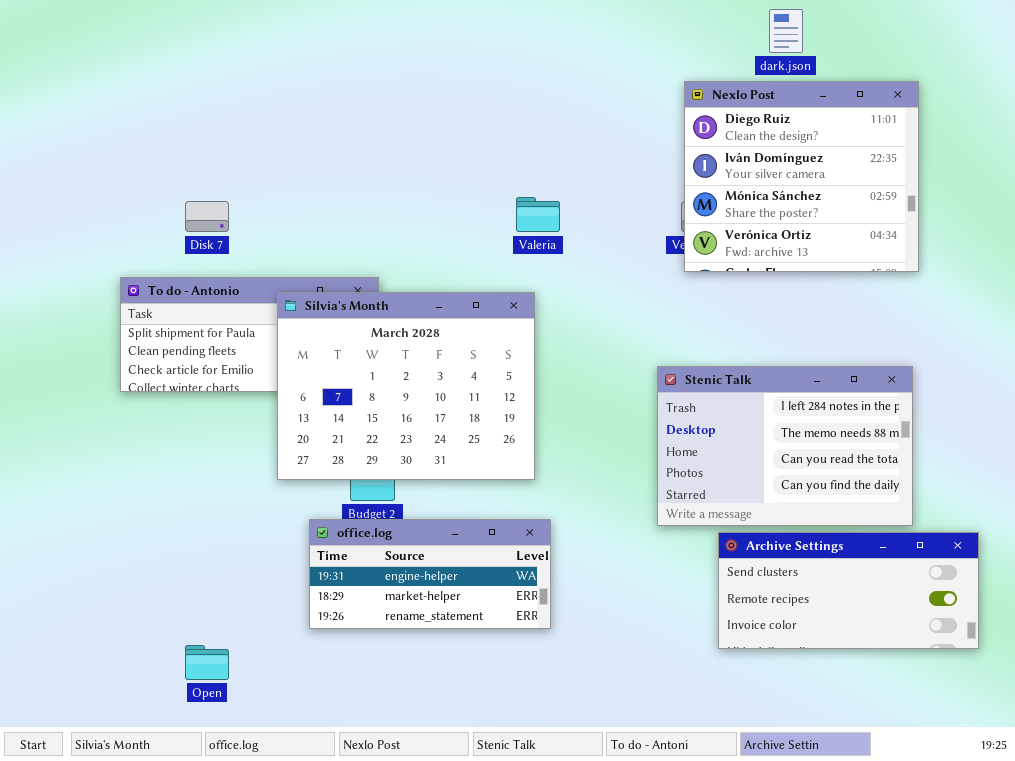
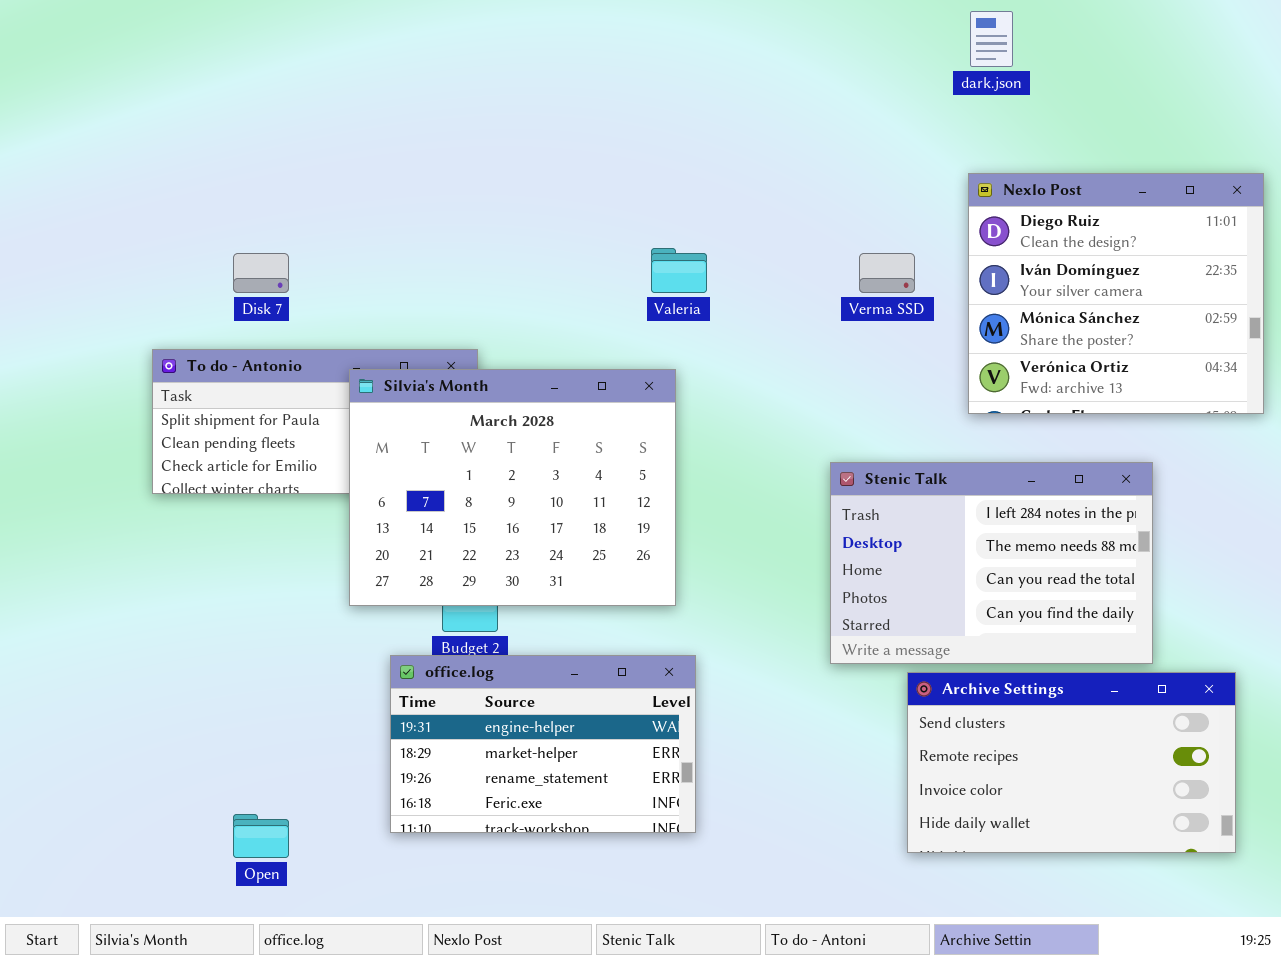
Nexlo Post: [684,81,919,272] -> [968,173,1264,414], moved
office.log: [309,519,551,629] -> [390,655,696,833], resized
Archive Settings: [718,532,979,649] -> [907,672,1236,853], resized

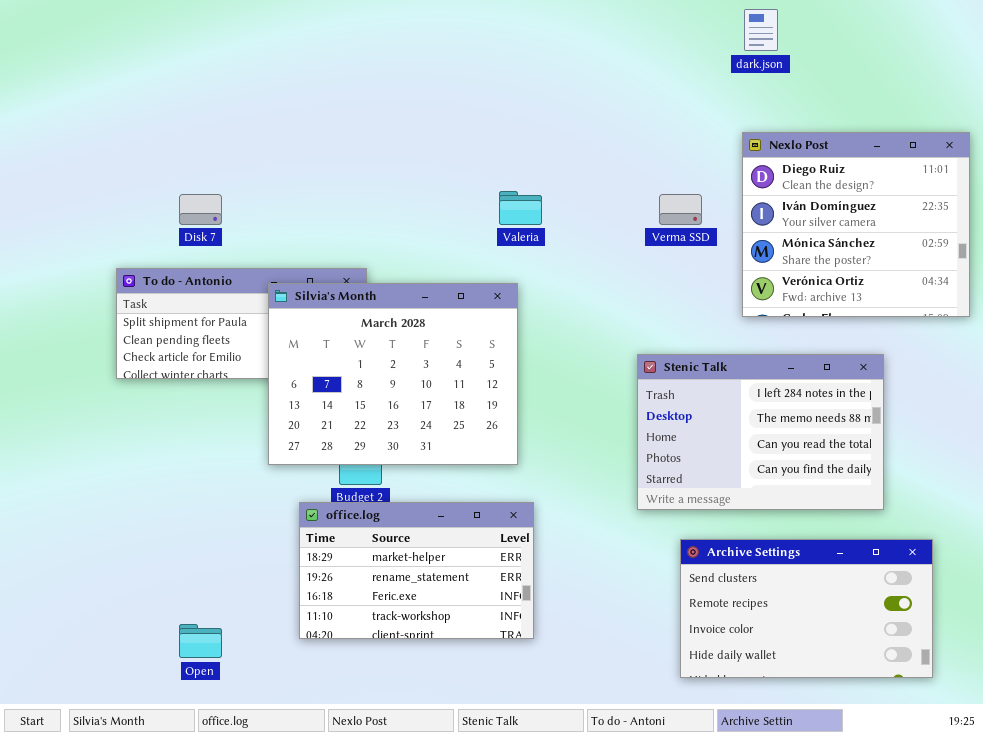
office.log: [390,655,696,833] -> [299,502,534,639], scrolled down 1 row
Archive Settings: [907,672,1236,853] -> [680,539,933,678], moved

